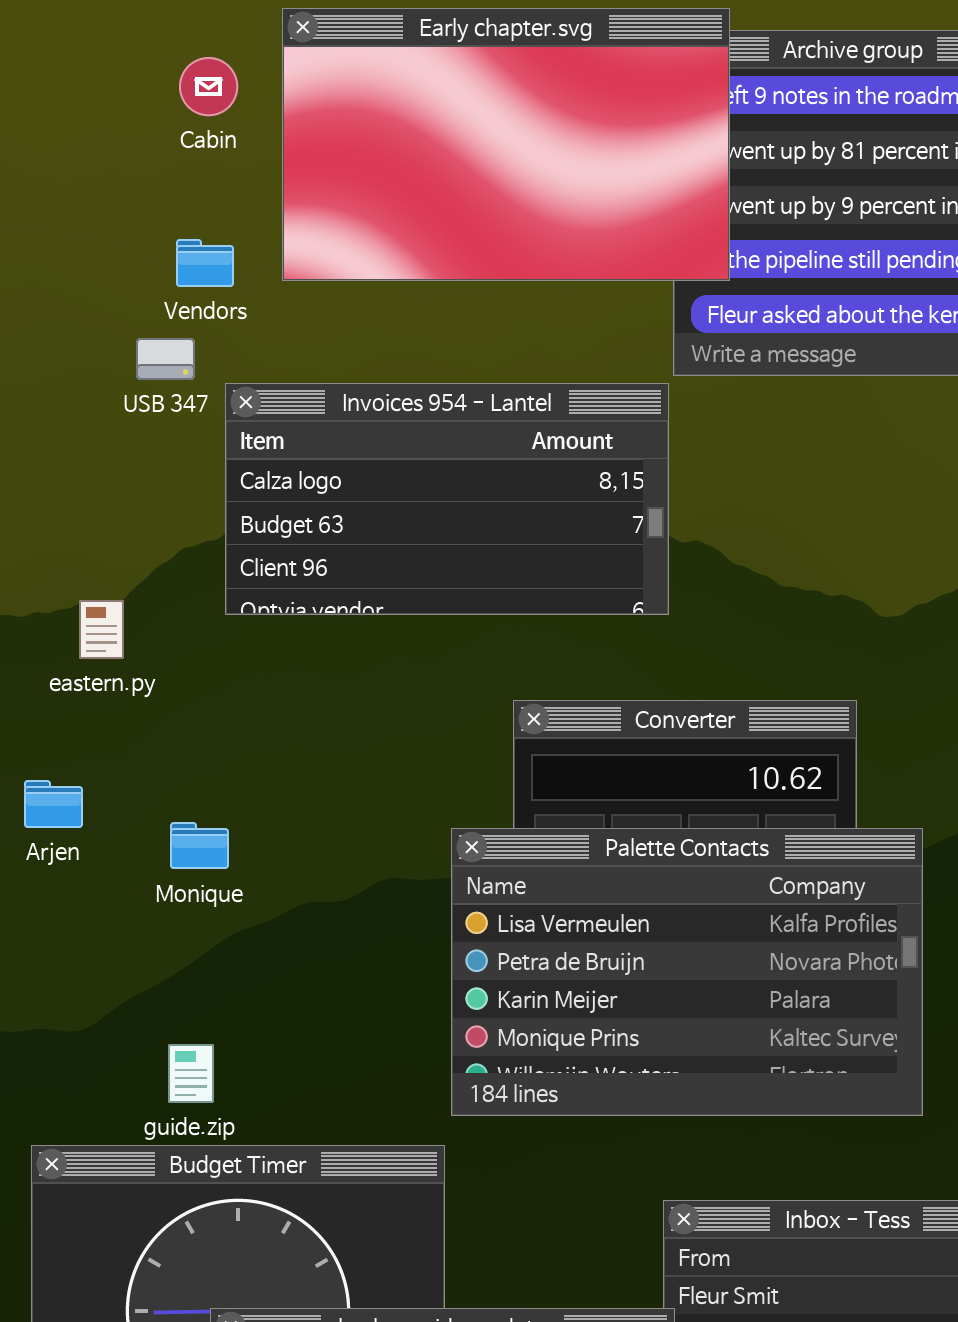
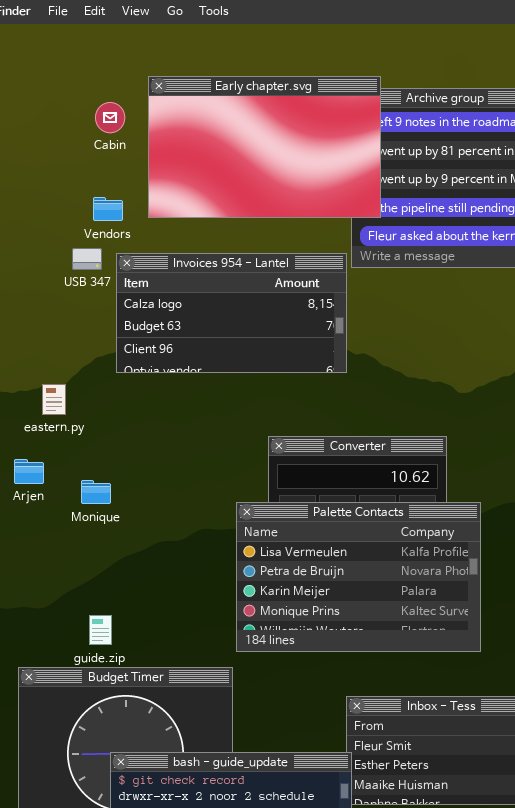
Invoices 954 - Lantel: [225,383,669,615] -> [116,253,347,373], moved
Arjen: [24,780,83,828] -> [14,459,44,484], moved
Monique: [170,822,229,869] -> [81,480,111,504], moved

